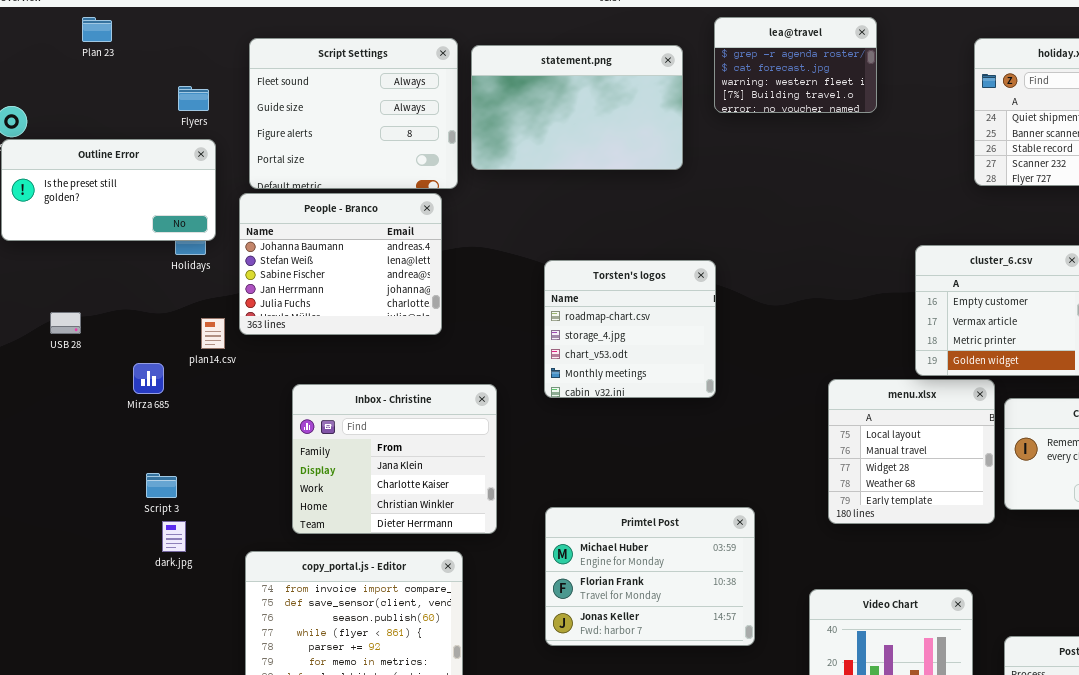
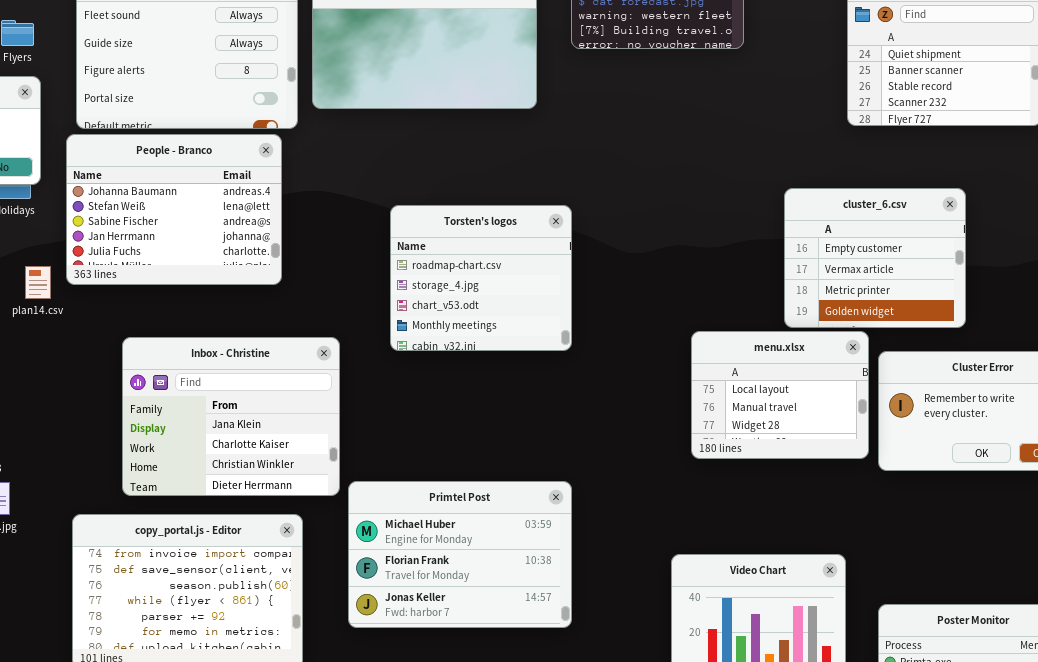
menu.xlsx: [828,379,995,524] -> [691,331,869,459], resized
Primtel Post: [545,507,755,646] -> [348,481,572,628], moved

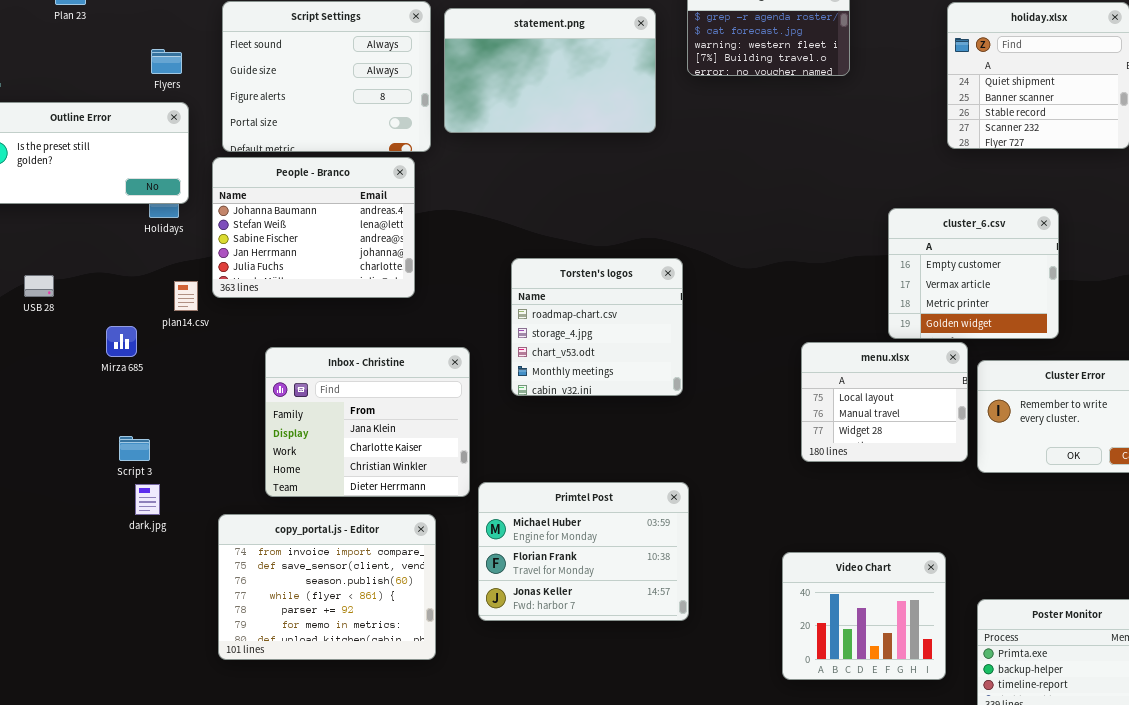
Torsten's logos: [390,205,572,351] -> [511,258,683,396], moved

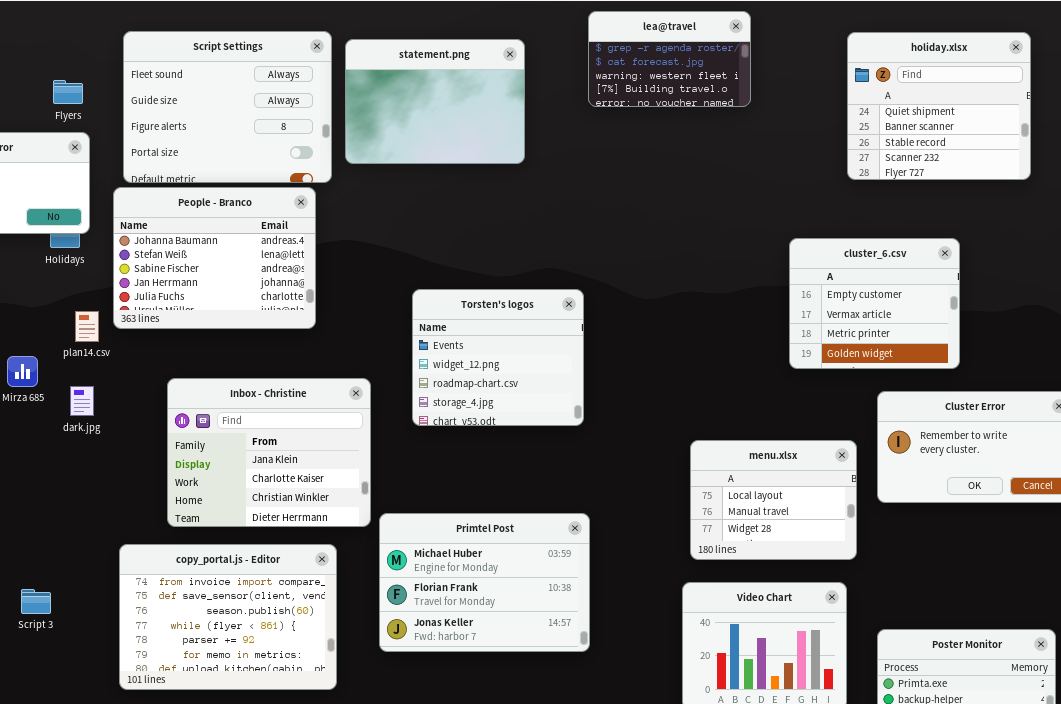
statement.png: [444,8,656,133] -> [345,39,525,164], resized
Torsten's logos: [511,258,683,396] -> [412,289,584,426], scrolled up 2 rows
menu.xlsx: [801,342,968,462] -> [690,440,857,560], moved
Script 3: [119,436,150,461] -> [21,589,51,614], moved
dark.jpg: [135,484,160,515] -> [70,386,94,416], moved

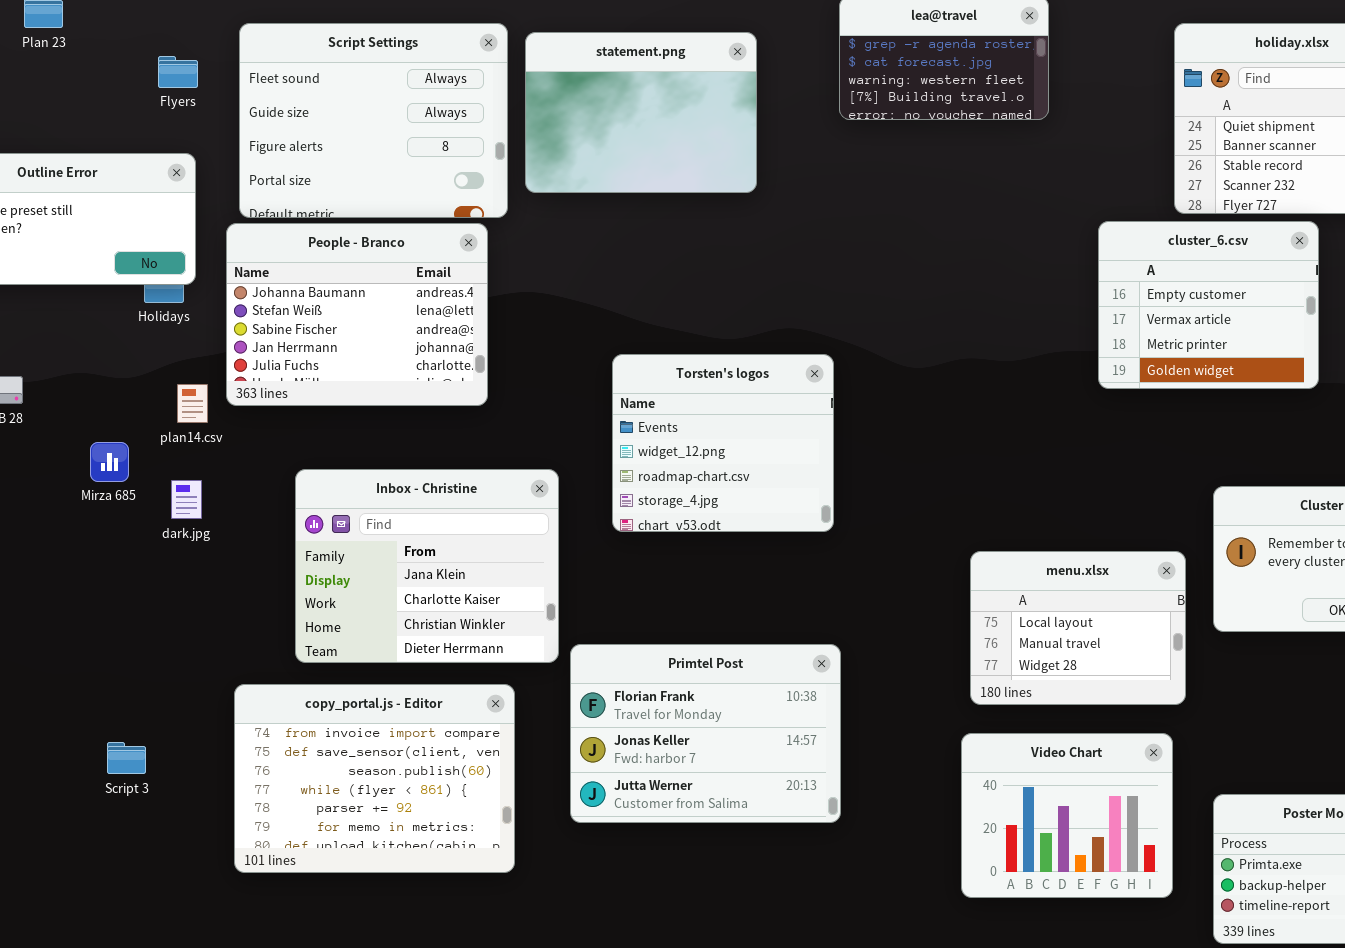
Flyers: [53,80,83,104] -> [158,56,198,88], moved
cluster_6.csv: [789,238,960,369] -> [1098,221,1319,389], moved
Primtel Post: [379,513,590,652] -> [570,644,841,823], scrolled down 1 row

